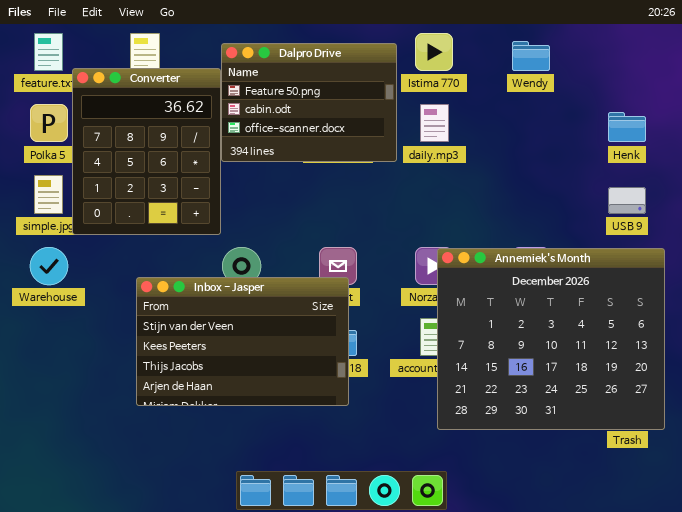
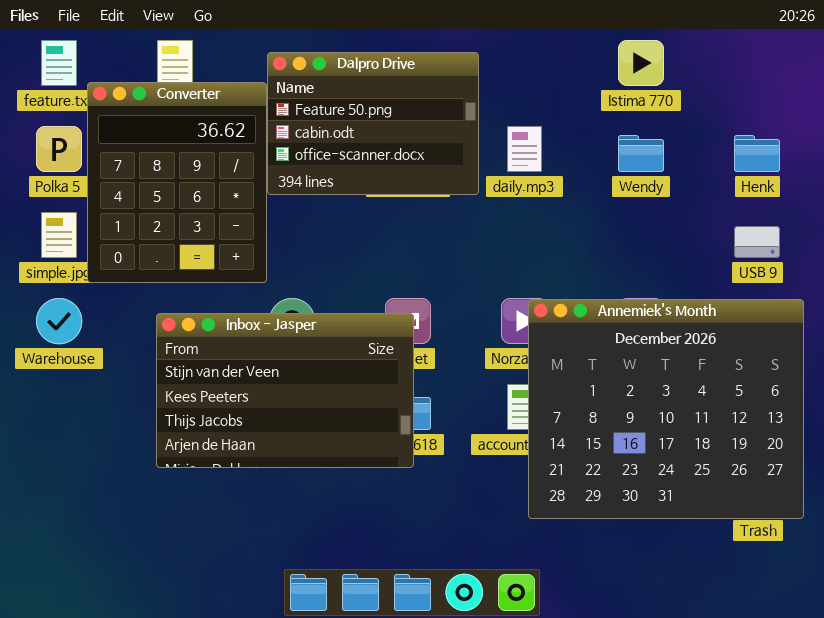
Istima 770: [415,33,453,71] -> [618,40,664,86], moved
Wendy: [512,41,550,71] -> [618,135,664,172], moved
Inbox - Jasper: [136,277,349,406] -> [156,313,414,468], moved

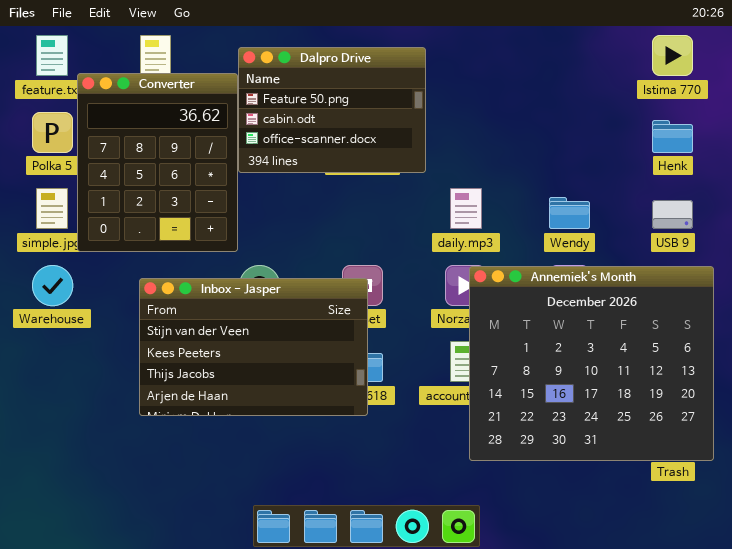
Istima 770: [618,40,664,86] -> [652,35,693,76], moved
daily.mp3: [507,126,542,172] -> [450,188,482,229], moved
Wendy: [618,135,664,172] -> [549,197,590,229], moved

